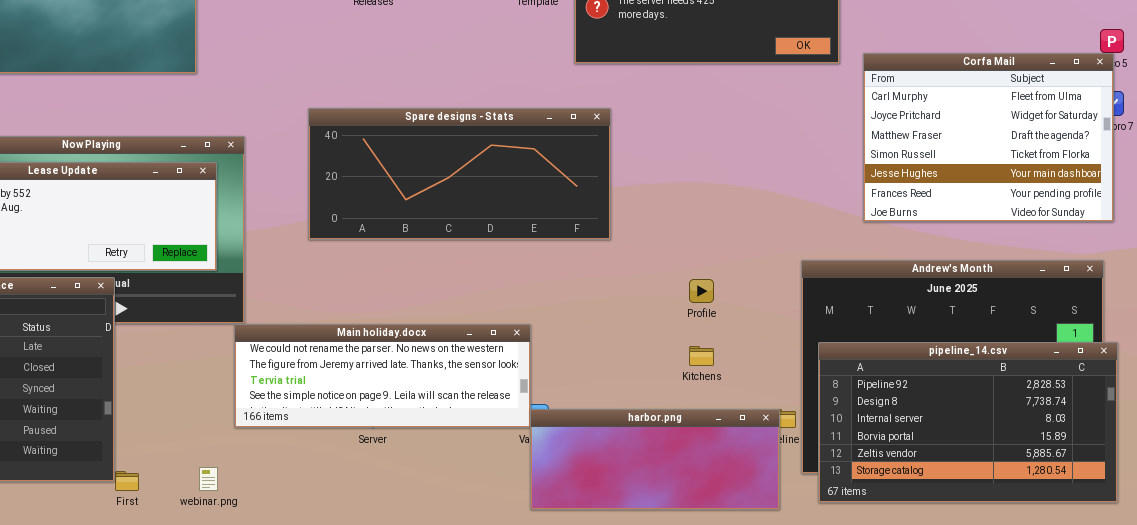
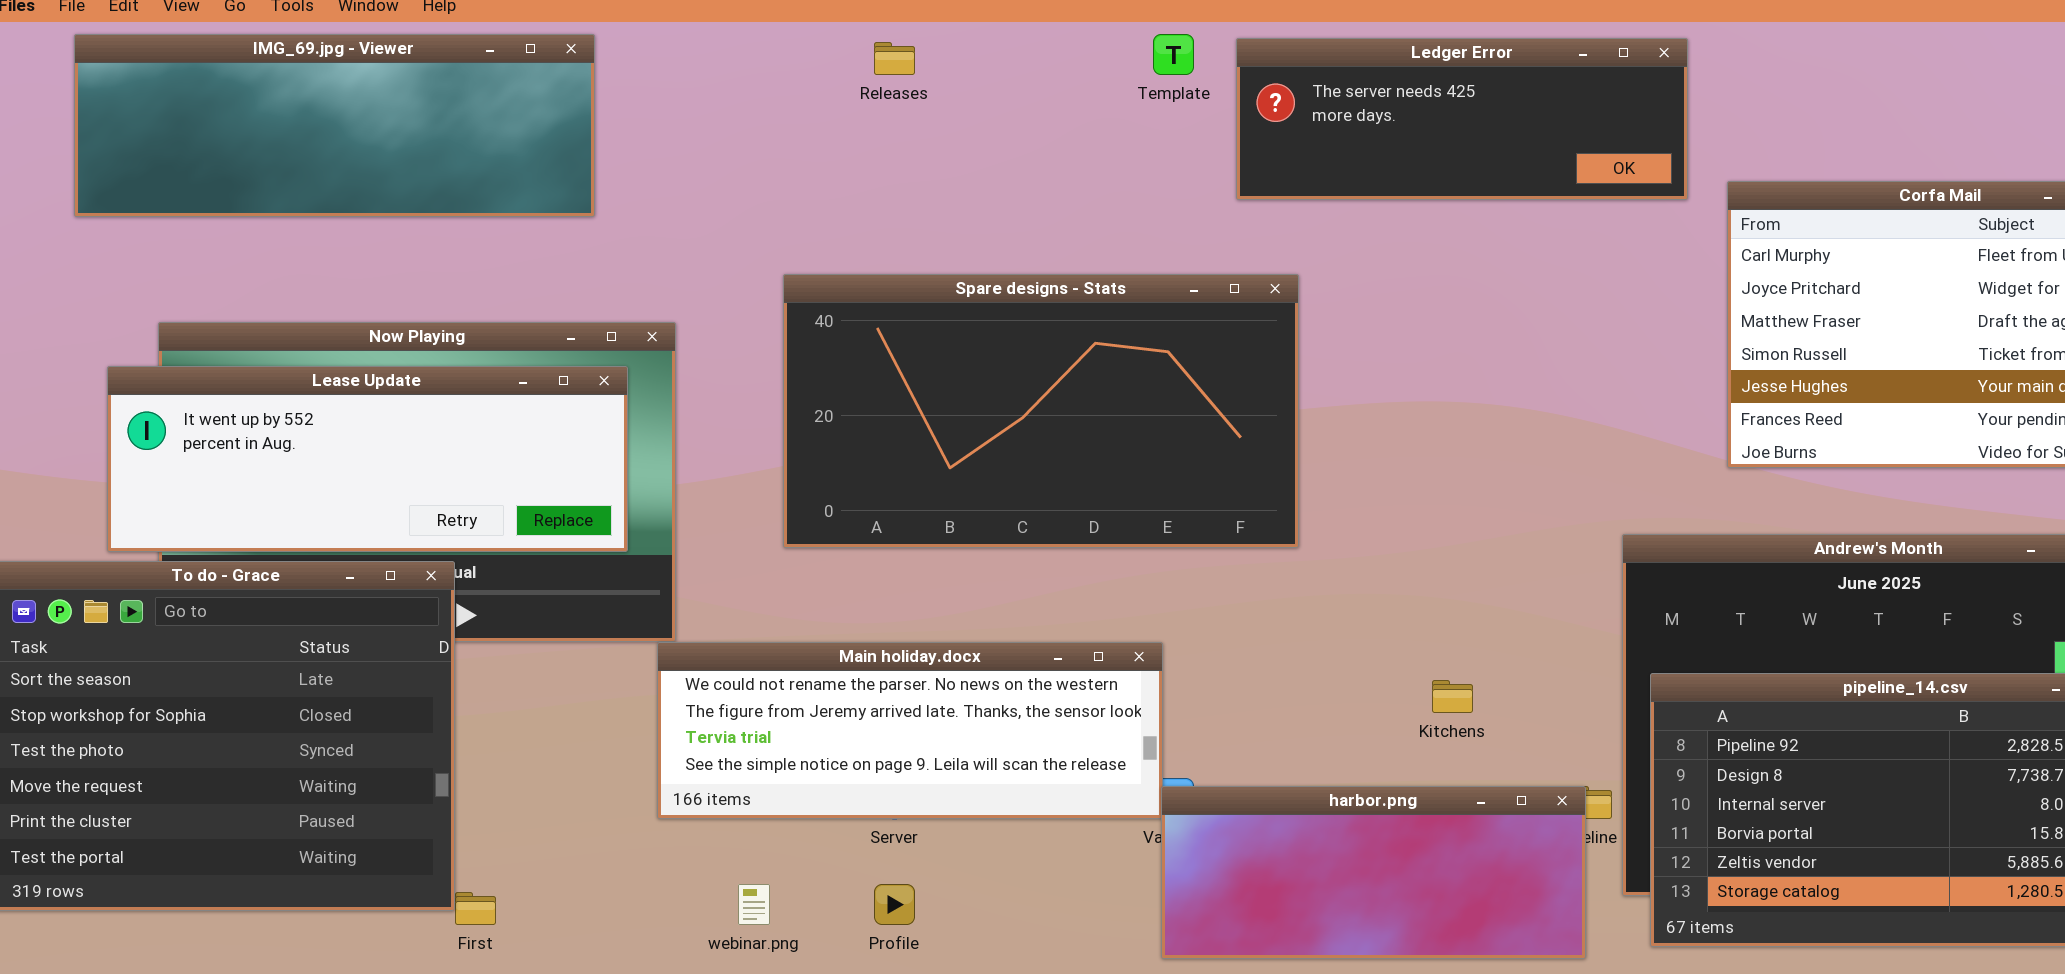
Spare designs - Stats: [308,108,611,240] -> [783,274,1299,548], resized
Profile: [689,279,714,303] -> [874,884,915,925], moved
webinar.png: [199,467,218,491] -> [738,884,770,925], moved

